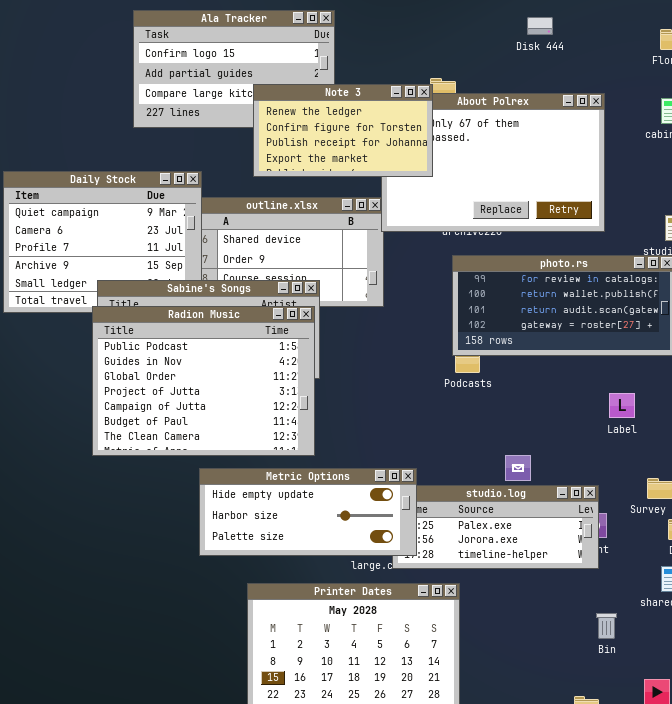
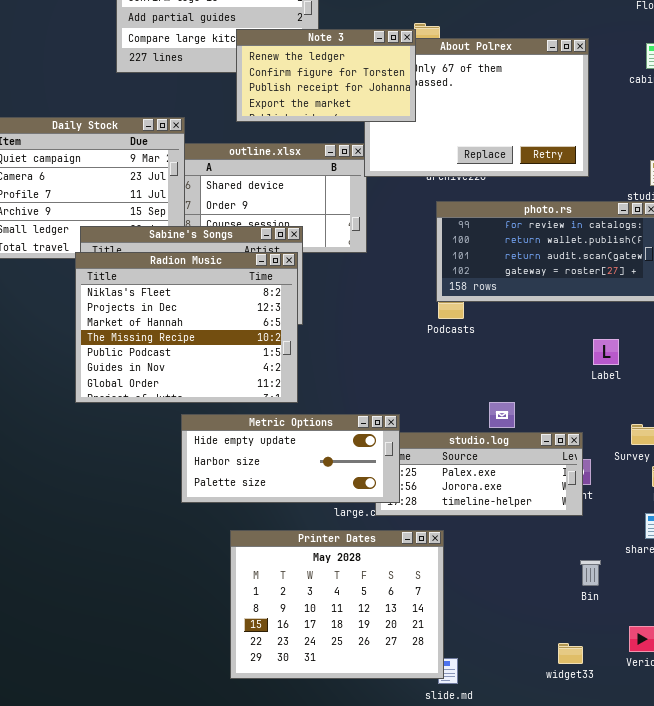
Radion Music: [92,306,315,456] -> [75,252,298,403], scrolled up 4 rows

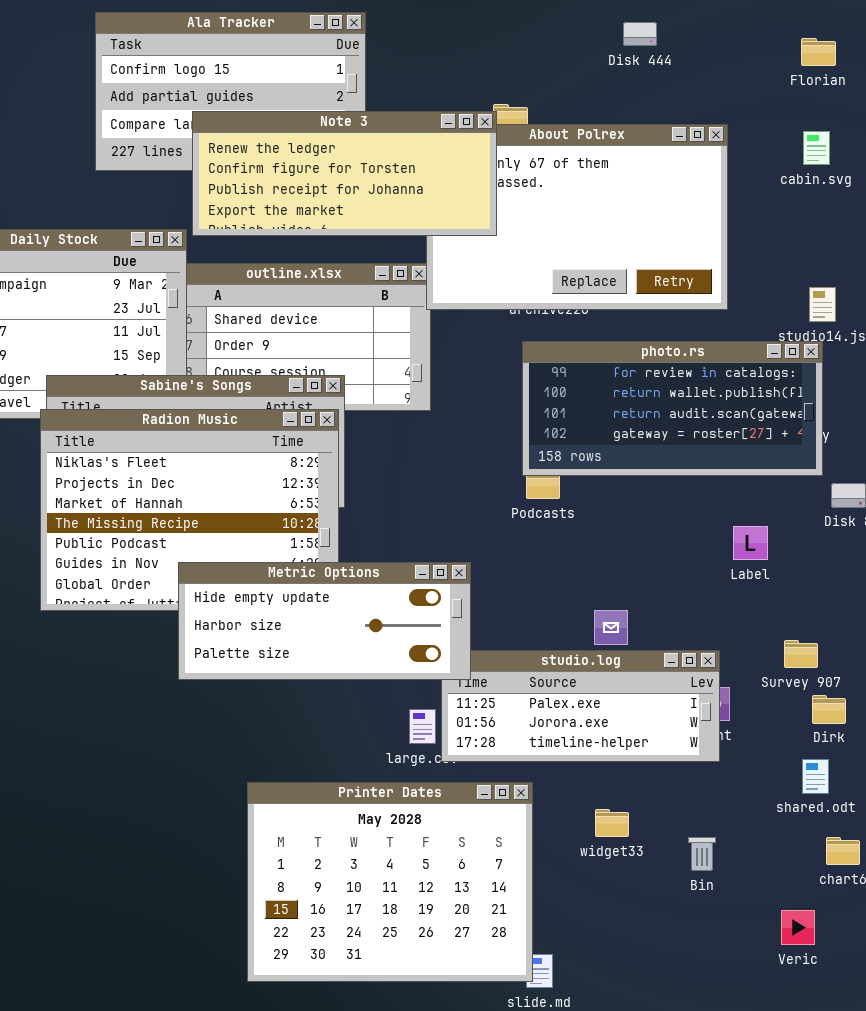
Note 3: [236,29,416,122] -> [192,111,497,236], resized
Metric Options: [181,414,400,503] -> [178,562,471,680], moved
Bin: [580,560,601,586] -> [688,837,716,871], moved
widget33: [558,643,583,664] -> [595,809,629,837], moved

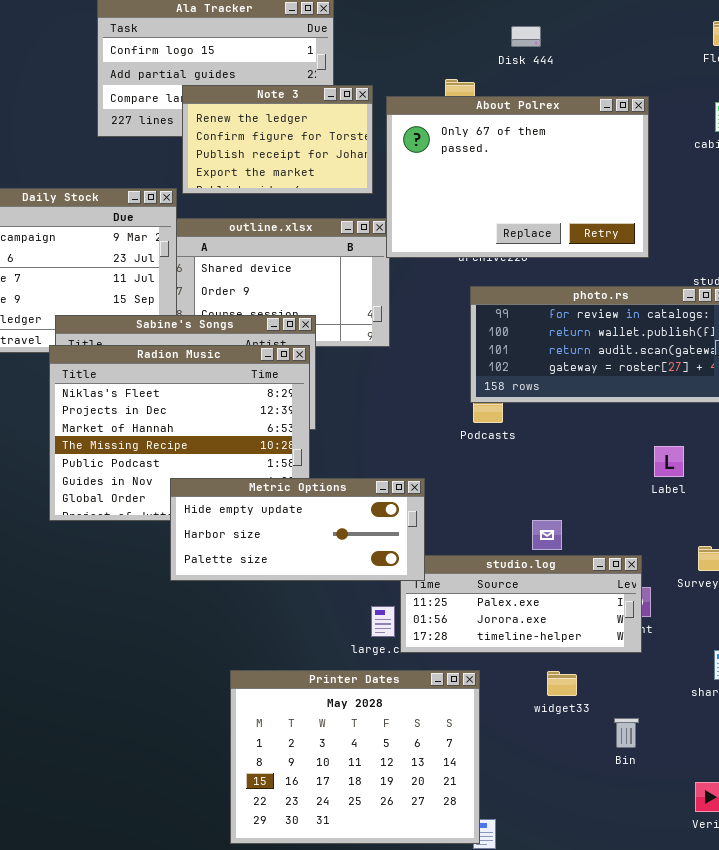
Disk 444: [623,22,657,46] -> [511,26,541,47], moved
Note 3: [192,111,497,236] -> [182,85,373,194], resized
widget33: [595,809,629,837] -> [547,671,577,696], moved

